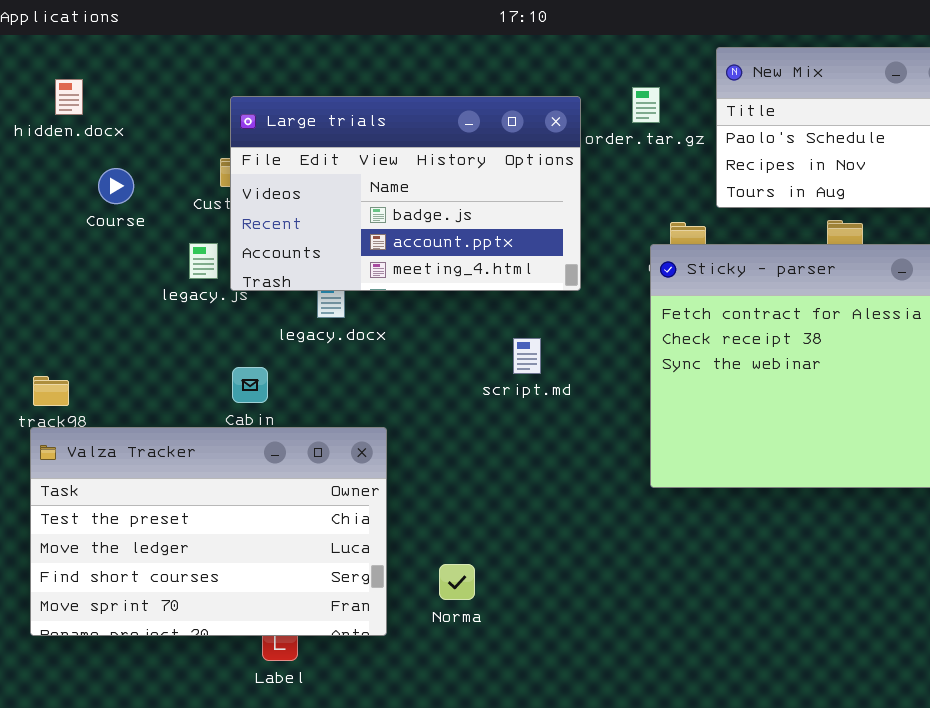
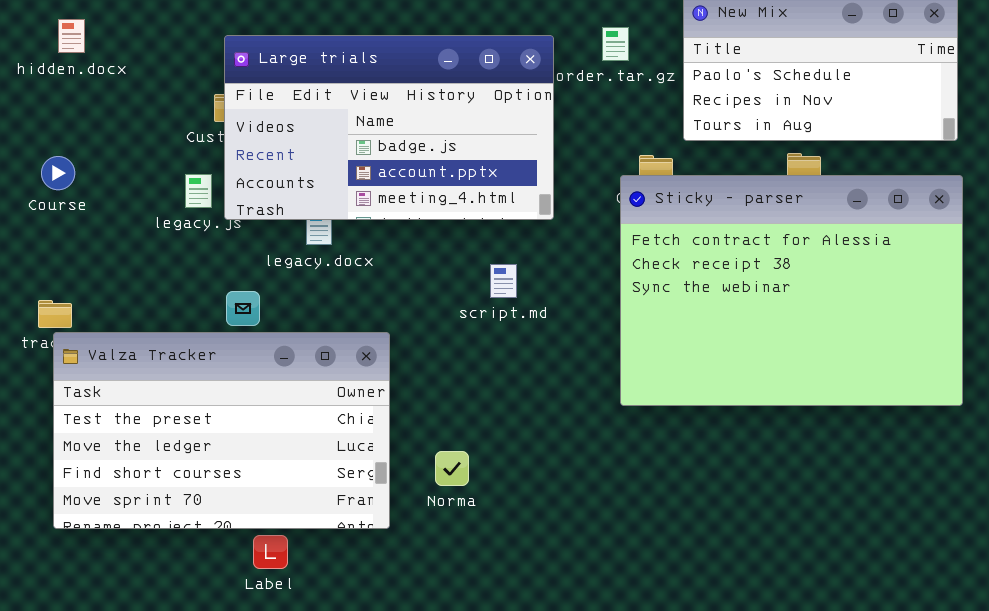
Course: [98,168,134,204] -> [41,156,75,190], moved
Valza Tracker: [30,427,387,636] -> [53,332,390,529], moved
Norma: [439,564,475,600] -> [435,451,469,486], moved

